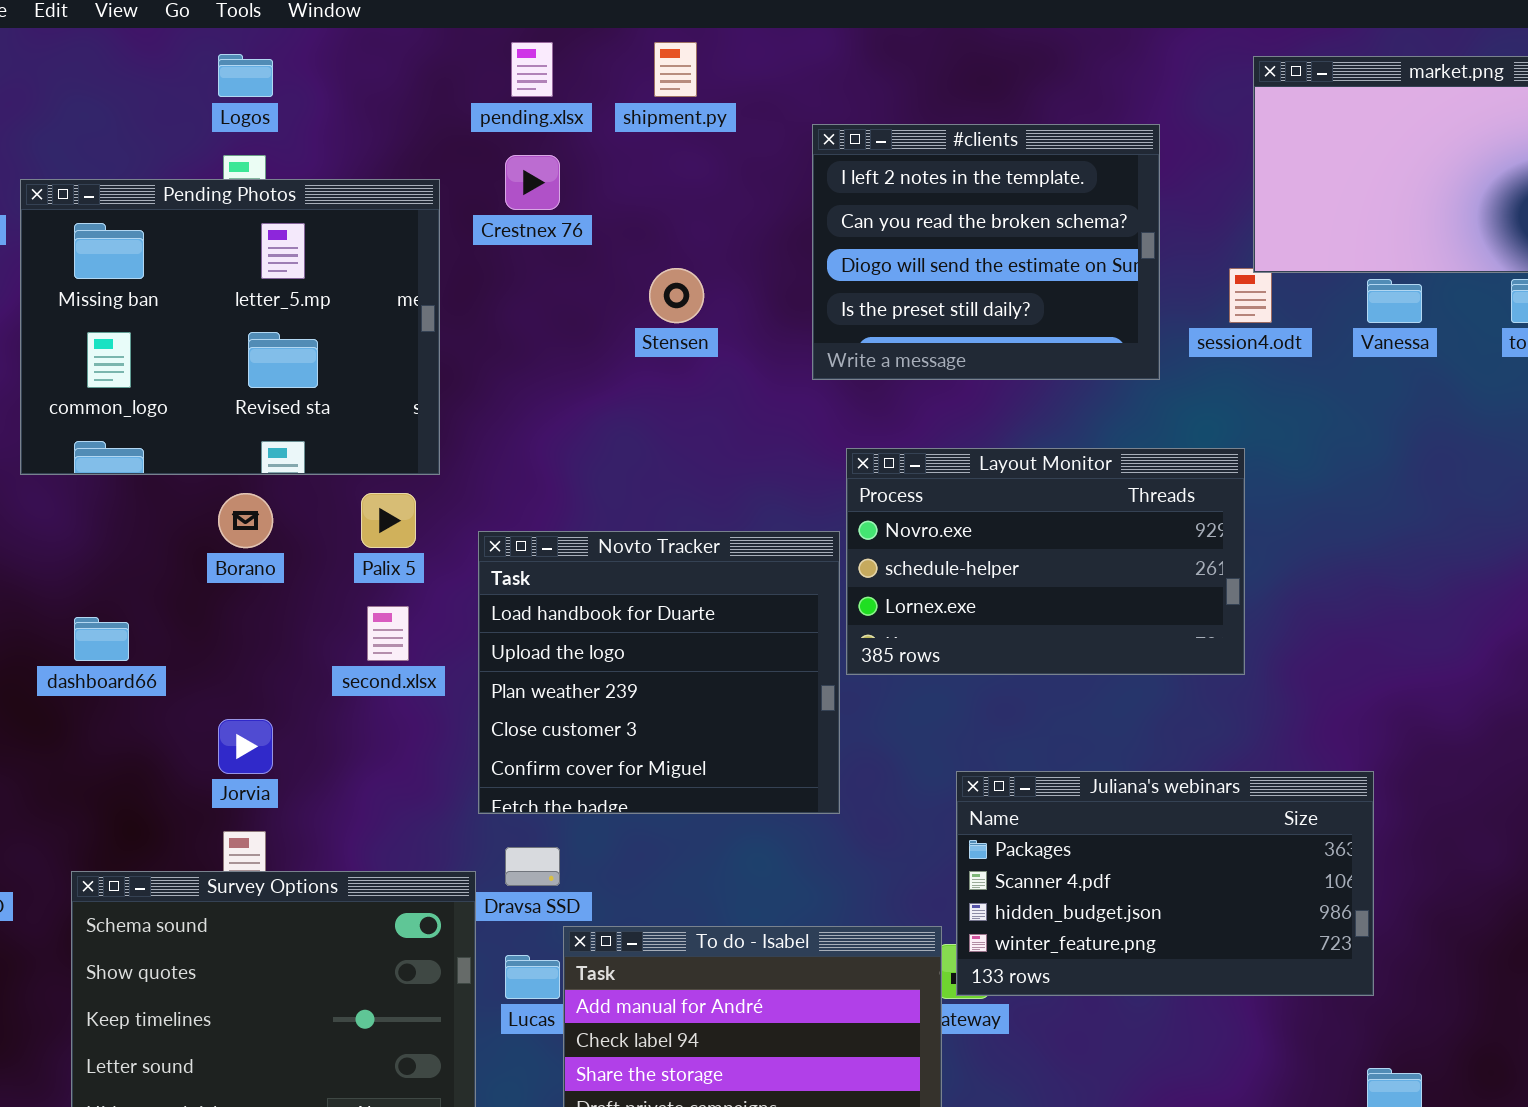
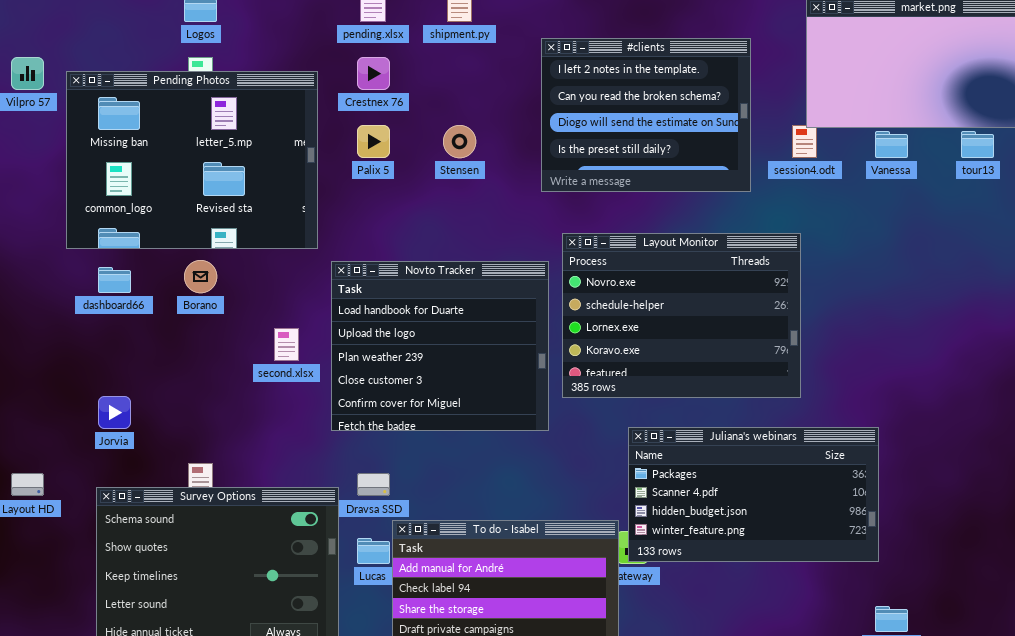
Layout Monitor: [846,448,1245,675] -> [562,233,801,398], resized
Palix 5: [361,493,416,548] -> [357,125,390,158], moved
Novto Tracker: [478,531,840,814] -> [331,261,549,431], moved
dashboard66: [74,617,129,661] -> [98,267,131,293], moved
Jorvia: [218,719,273,774] -> [98,396,131,429], moved

